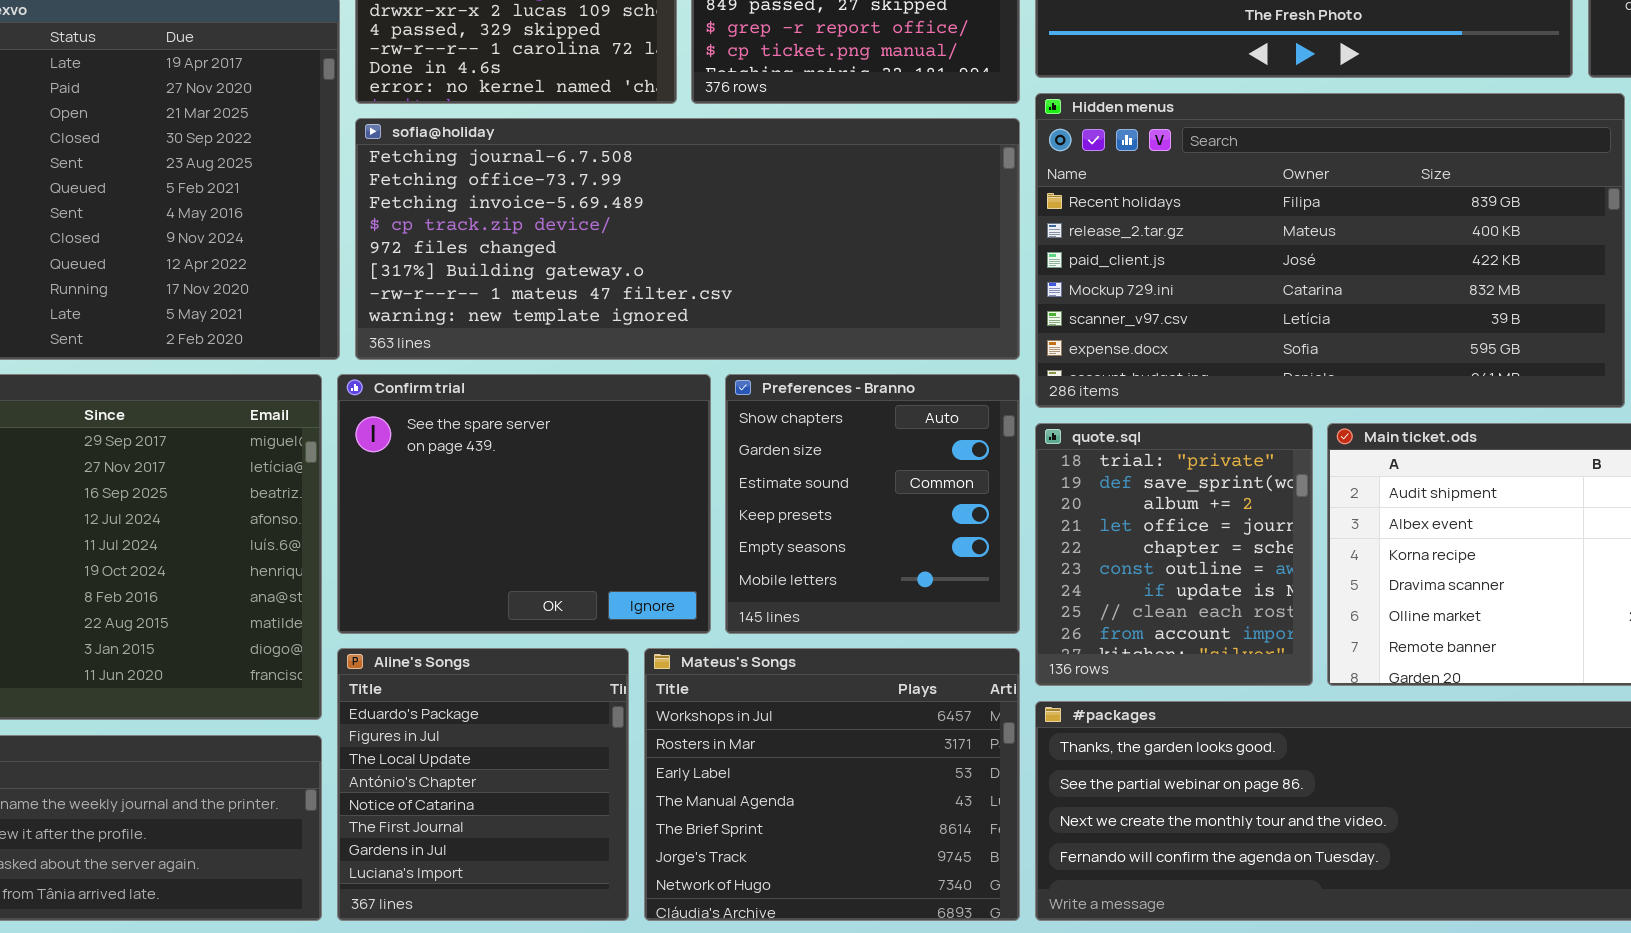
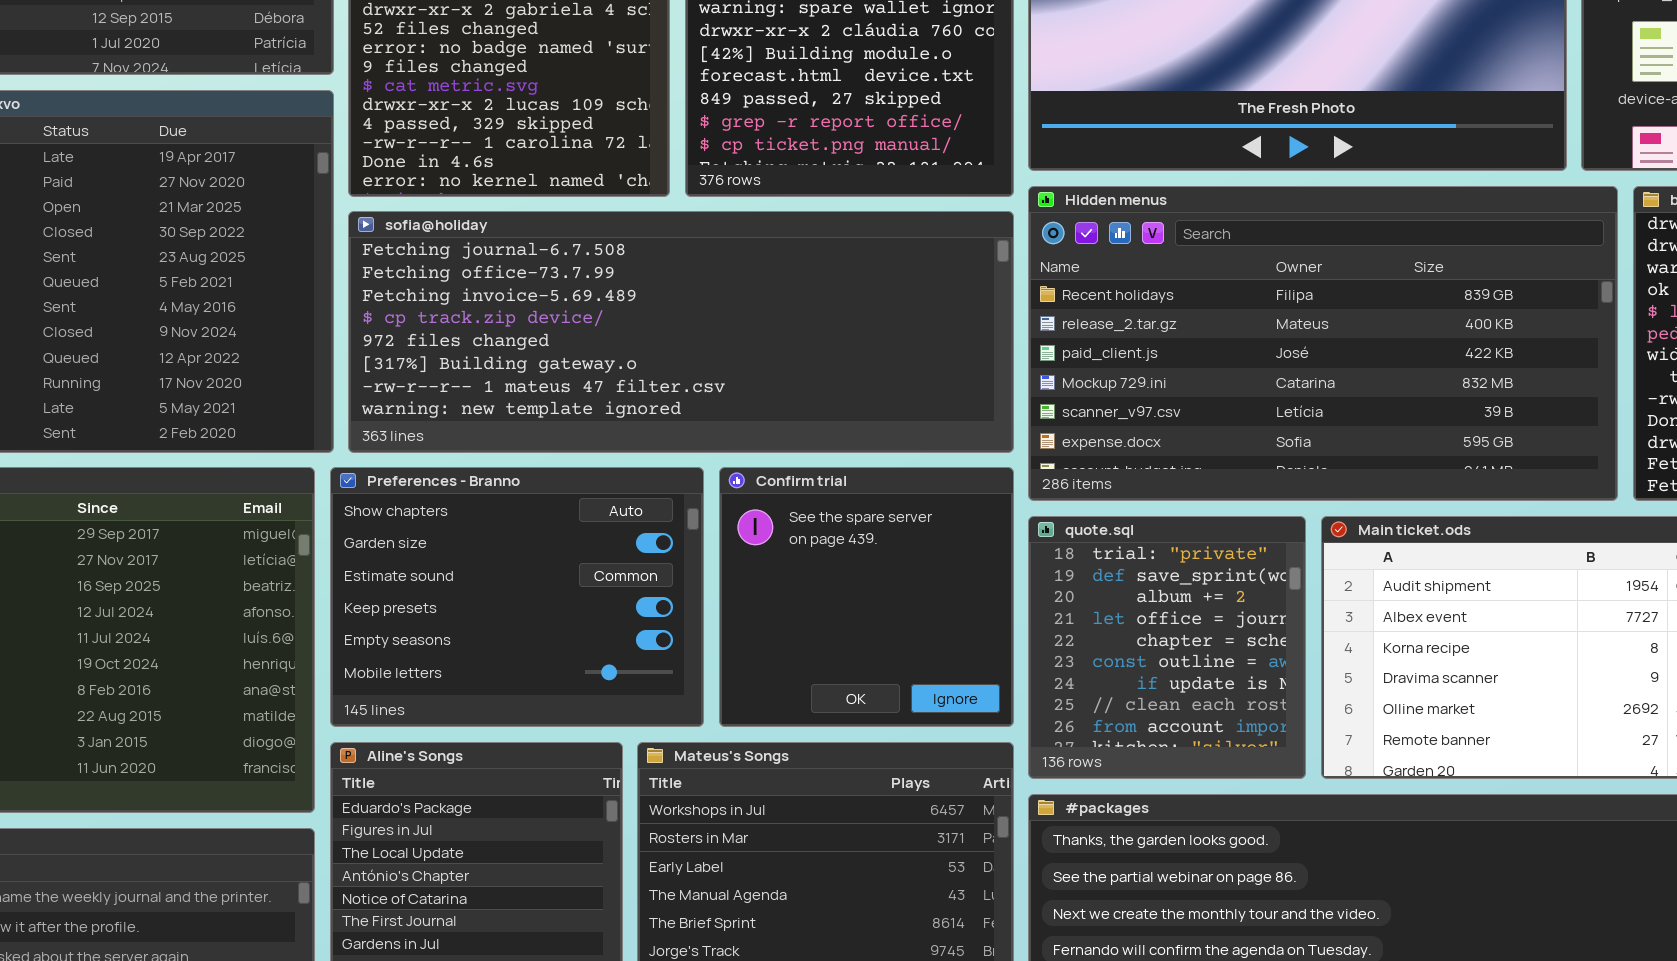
Confirm trial: [337,374,711,634] -> [719,467,1014,727], moved, resized
Preferences - Branno: [725,374,1020,634] -> [330,467,704,727], moved, resized

